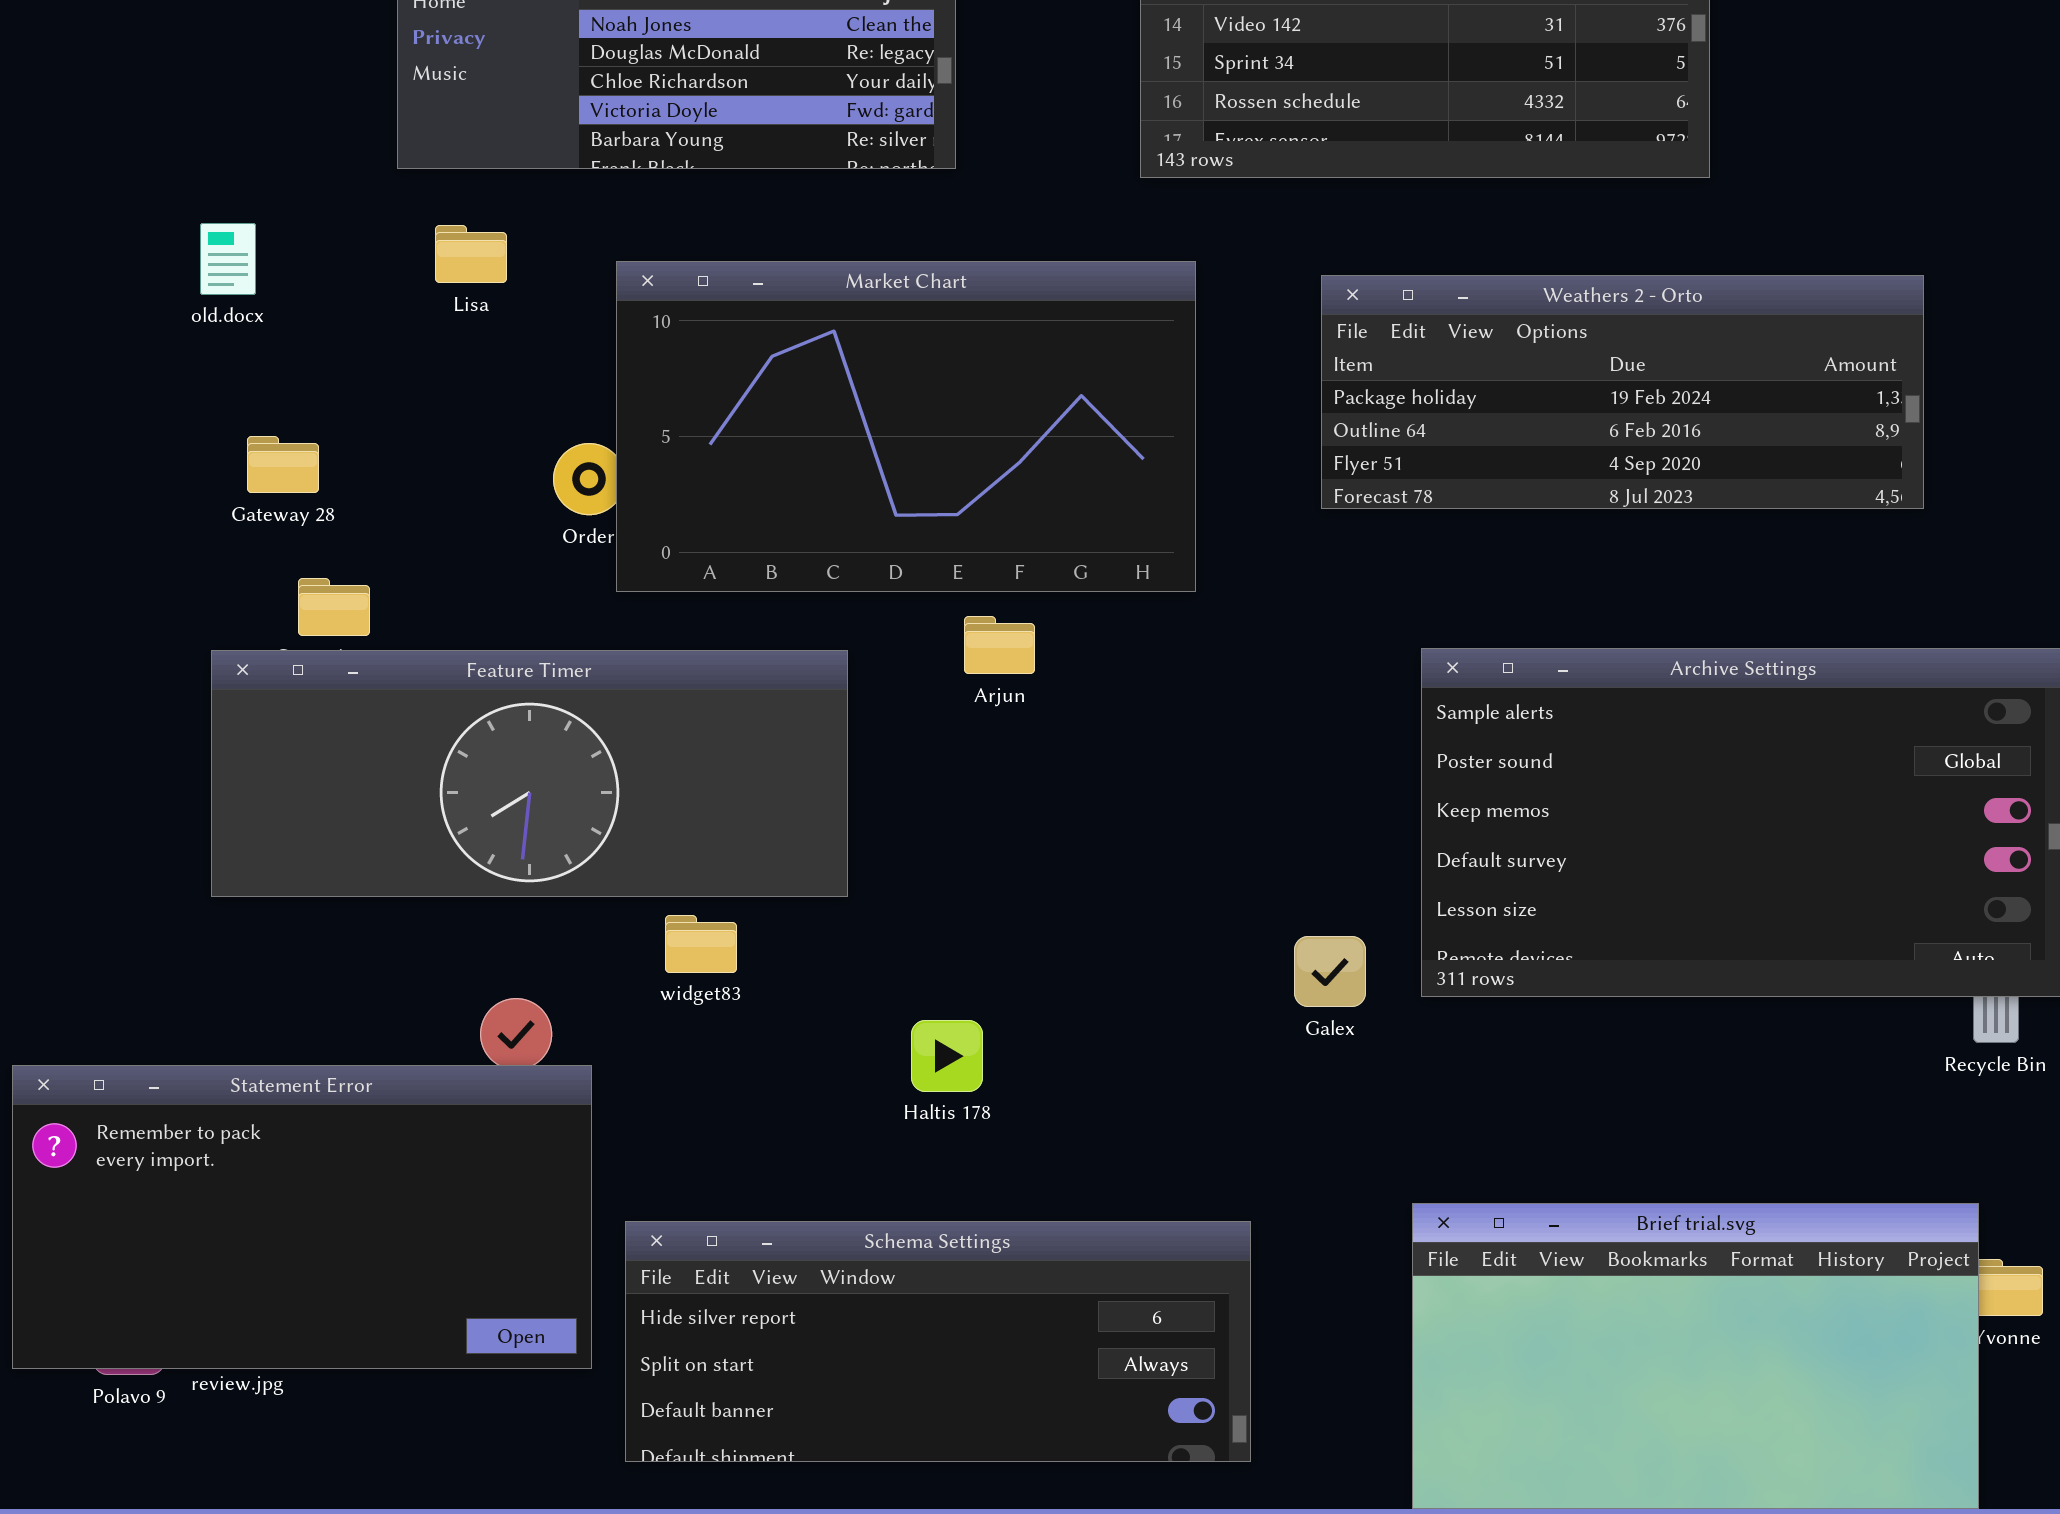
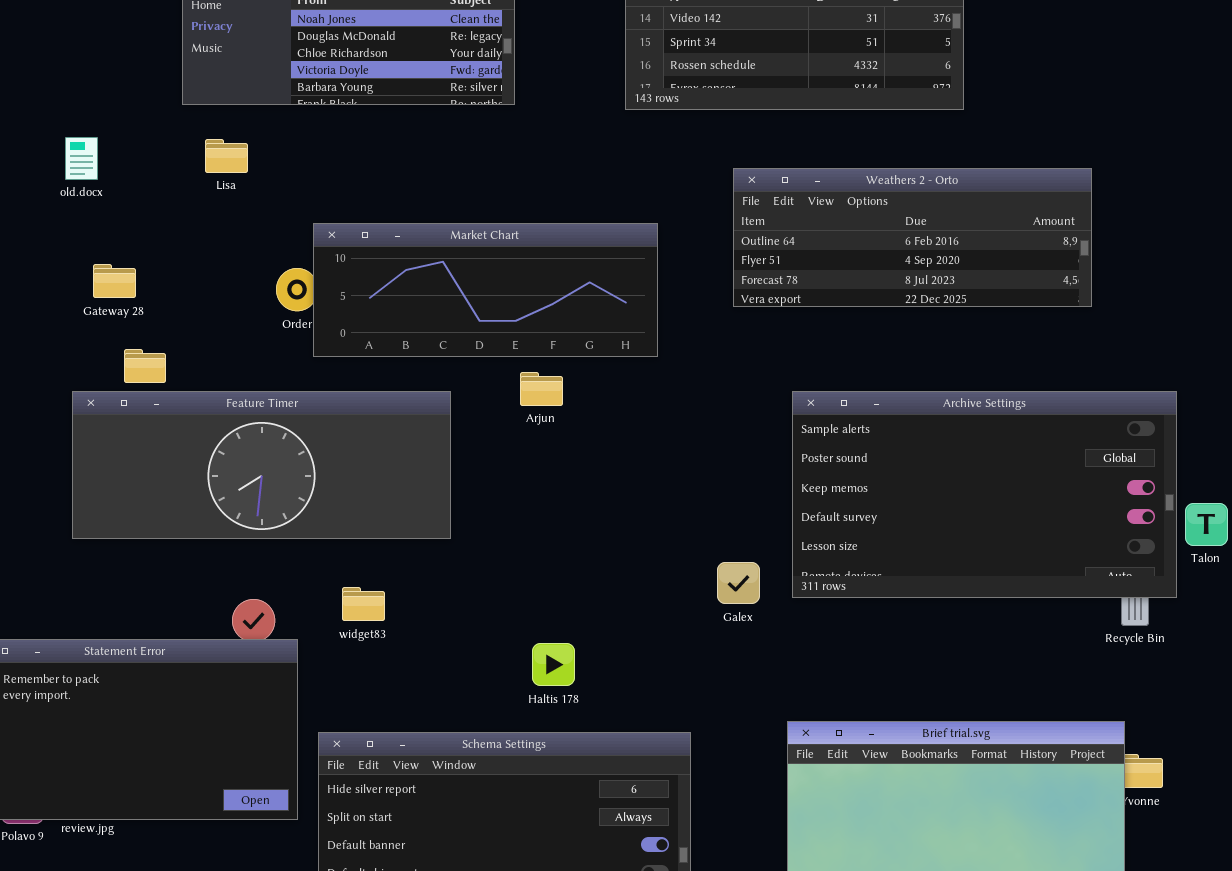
Market Chart: [616,261,1196,592] -> [313,223,658,357], resized
Weathers 2 - Orto: [1321,275,1924,509] -> [733,168,1092,307], scrolled down 1 row
widget83: [665,915,737,973] -> [342,587,385,621], moved
Haltis 178: [911,1020,983,1092] -> [532,643,575,686], moved

